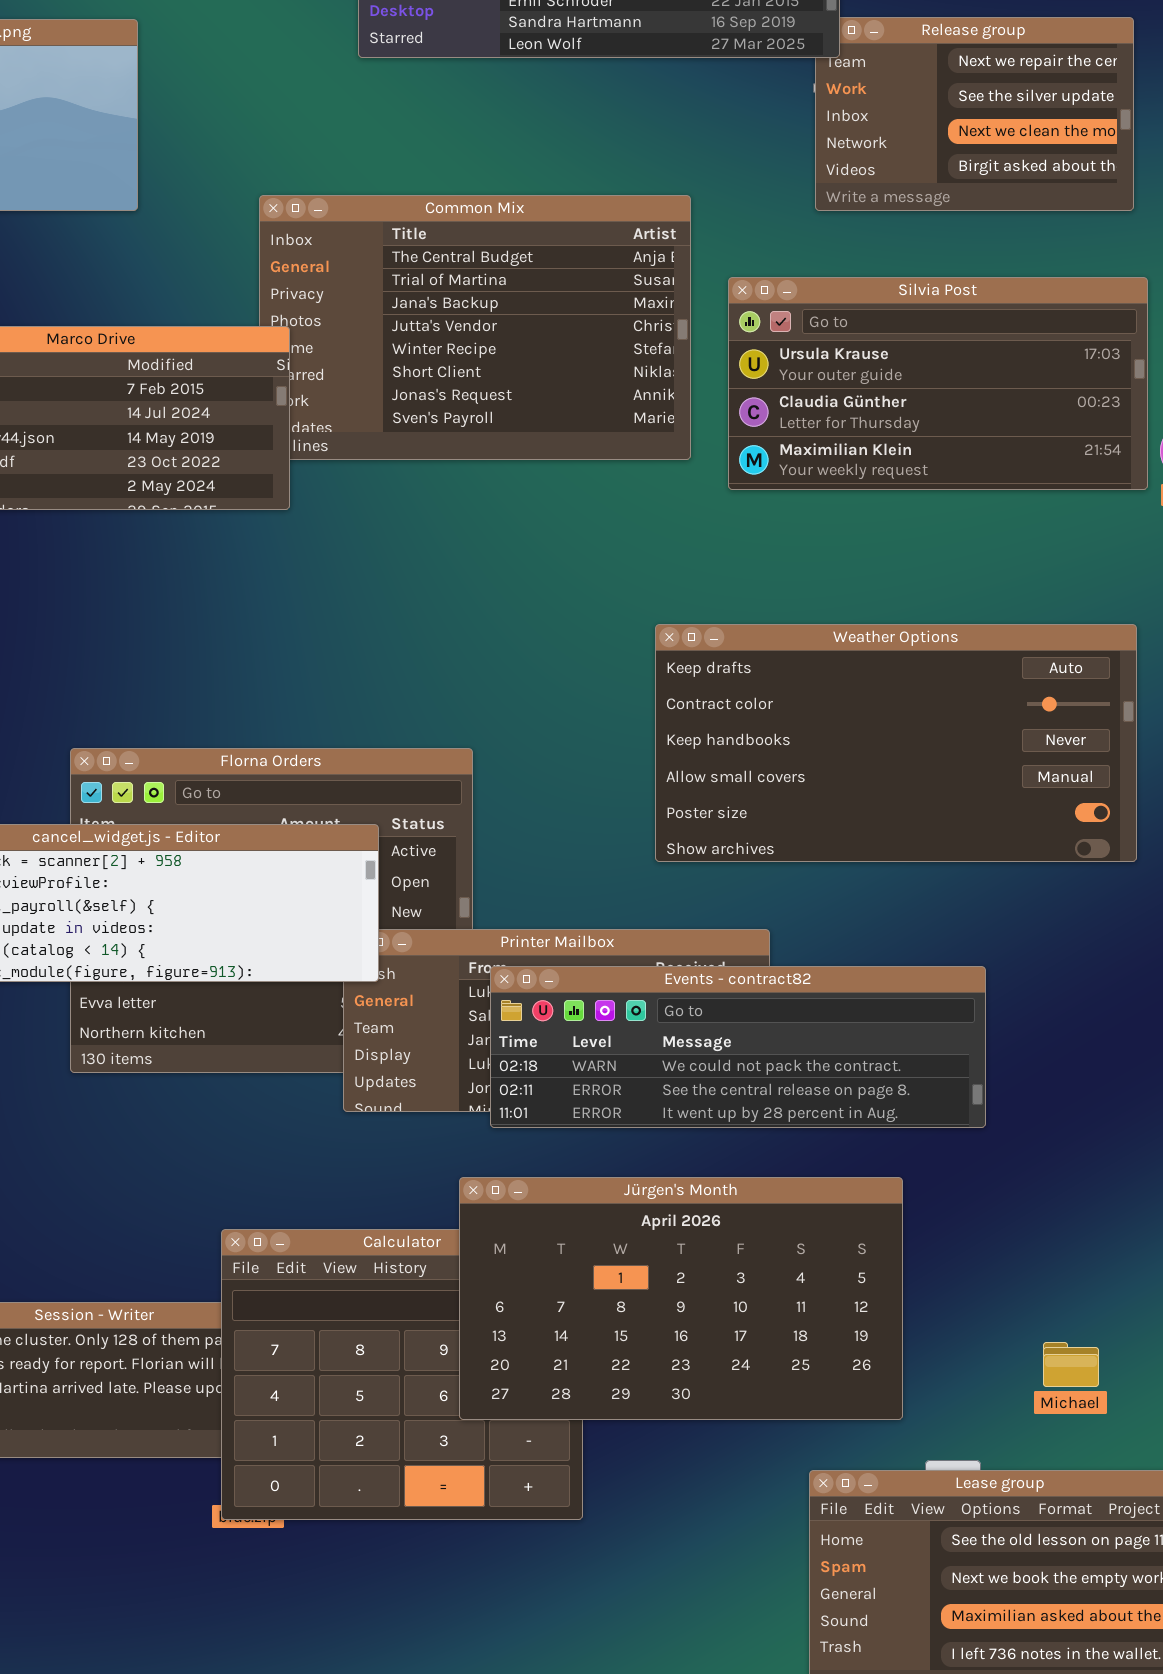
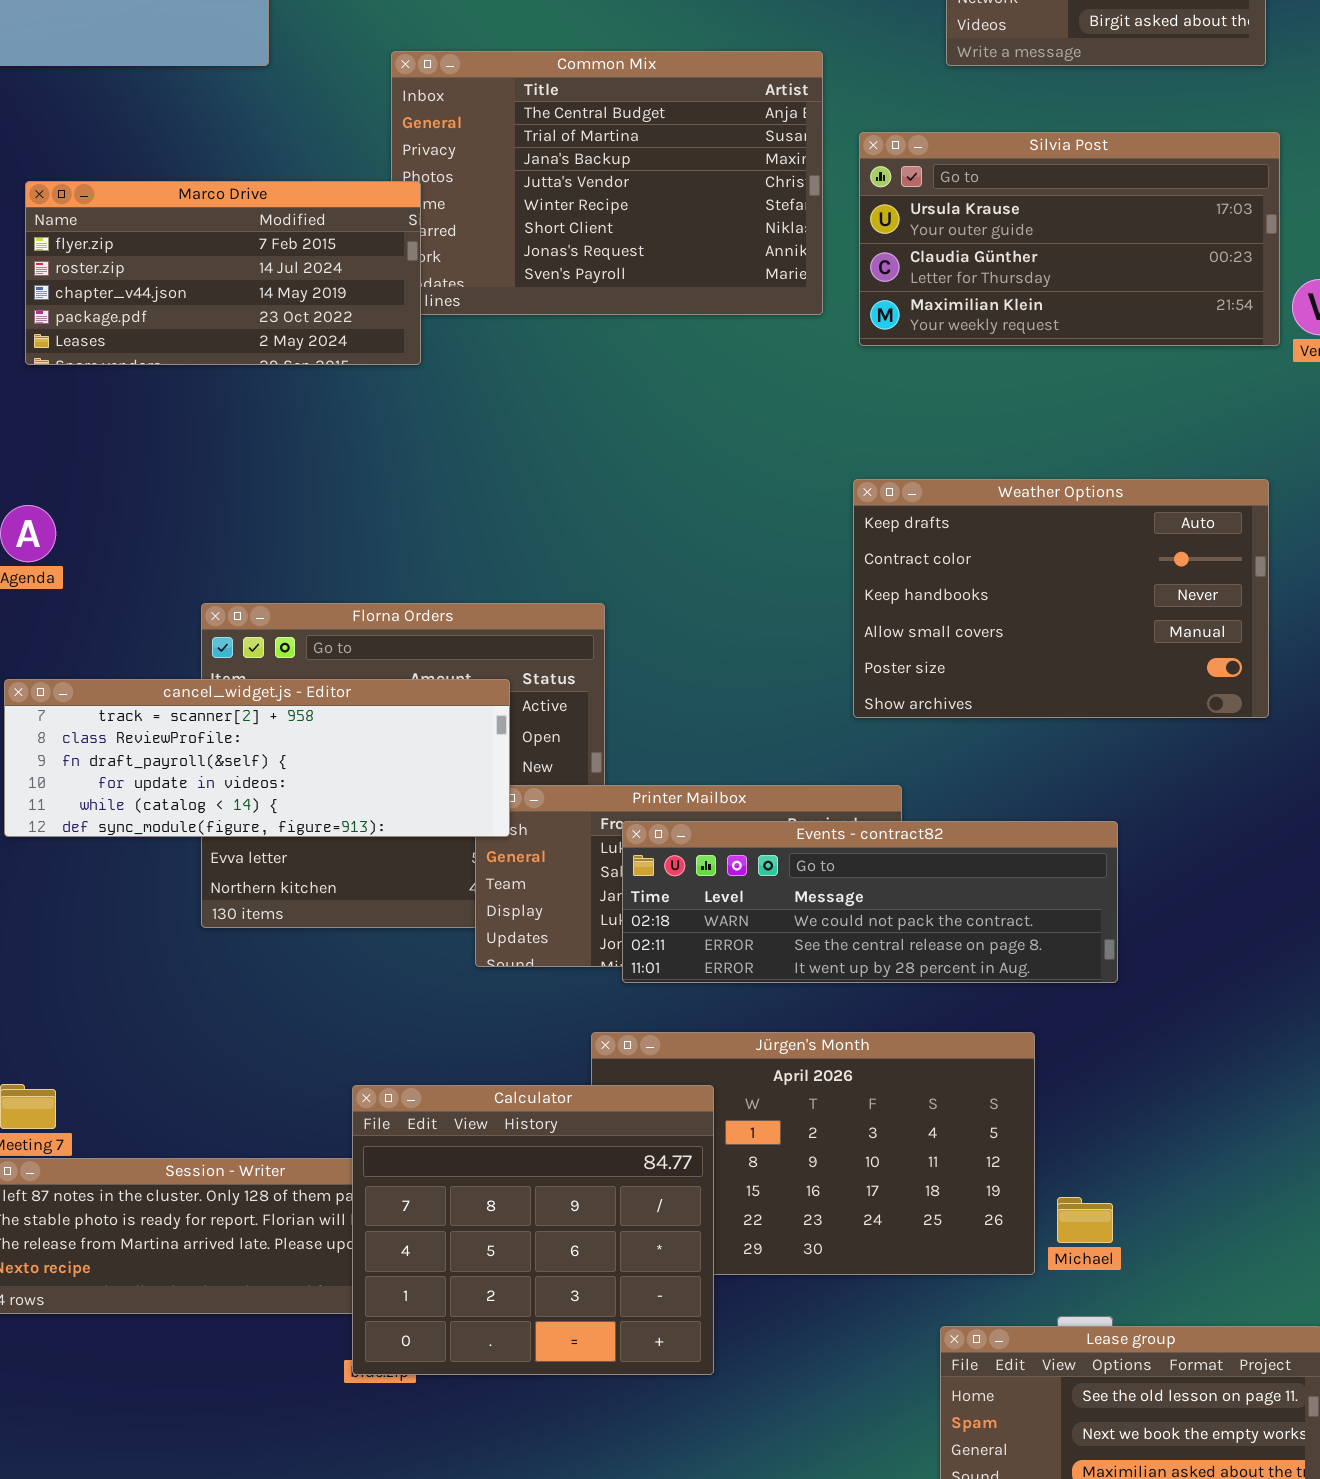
Weather Options: [655,624,1137,862] -> [853,479,1269,718], resized
Calculator: [221,1229,583,1520] -> [352,1085,714,1375], raised
Michael: [1043,1342,1099,1387] -> [1057,1197,1113,1243], moved

